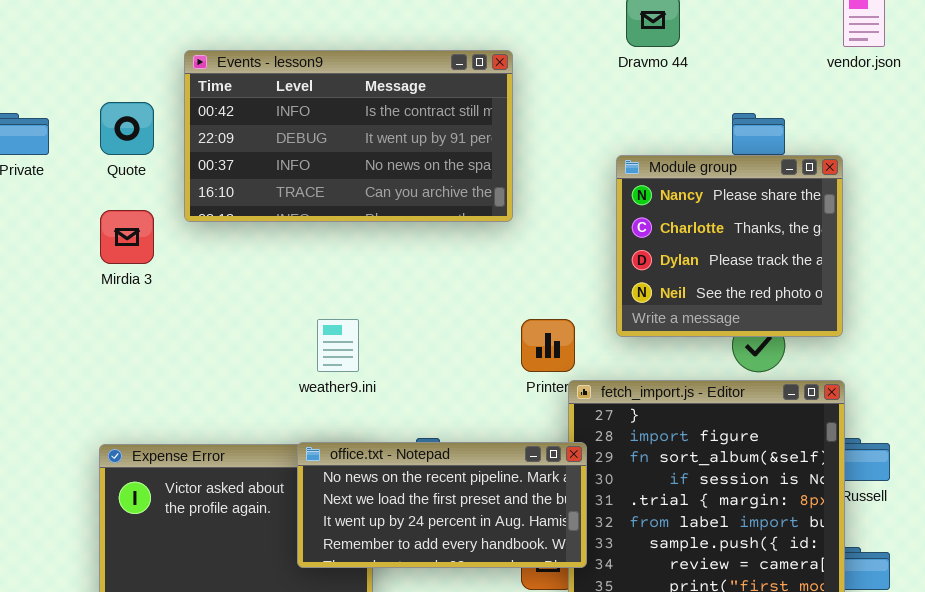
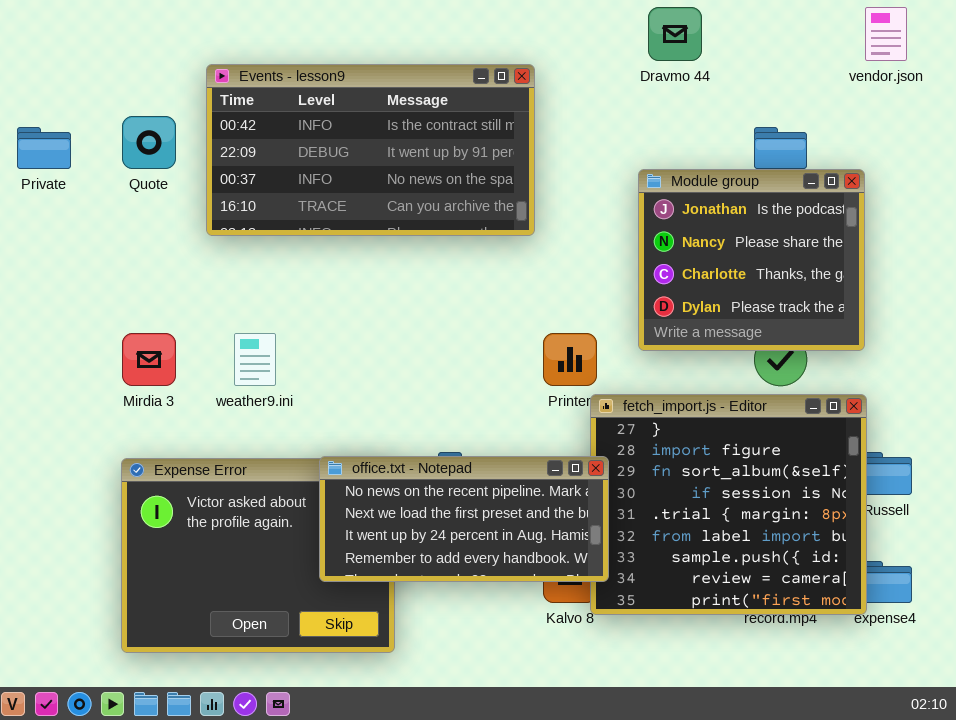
Module group: [616,155,843,337] -> [638,169,865,351], scrolled up 1 row
Mirdia 3: [100,210,154,264] -> [122,333,176,386], moved
weather9.ini: [317,319,359,372] -> [234,333,276,386], moved

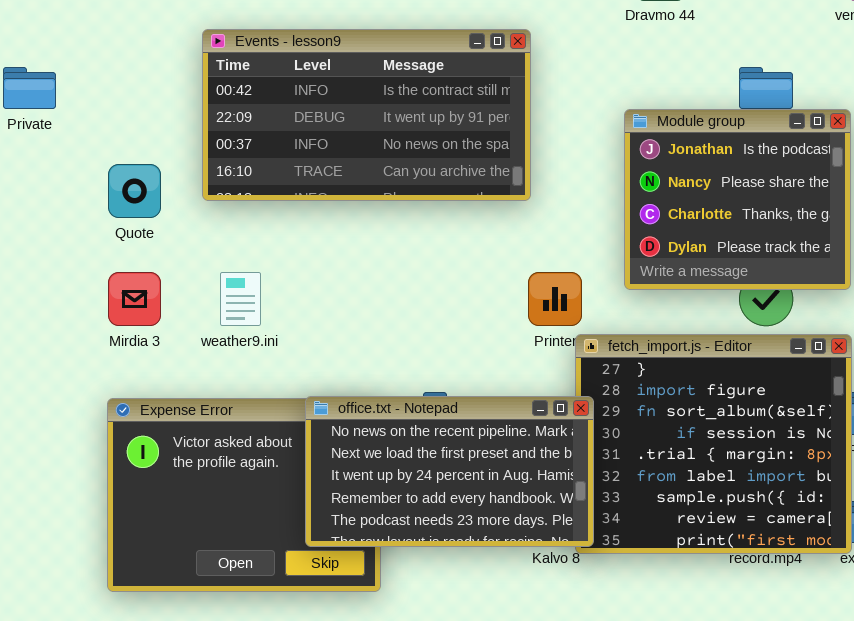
Events - lesson9: [206,64,535,236] -> [202,29,531,201], moved
Quote: [122,116,176,169] -> [108,164,161,218], moved
office.txt - Notepad: [319,456,609,582] -> [305,396,594,547], resized

